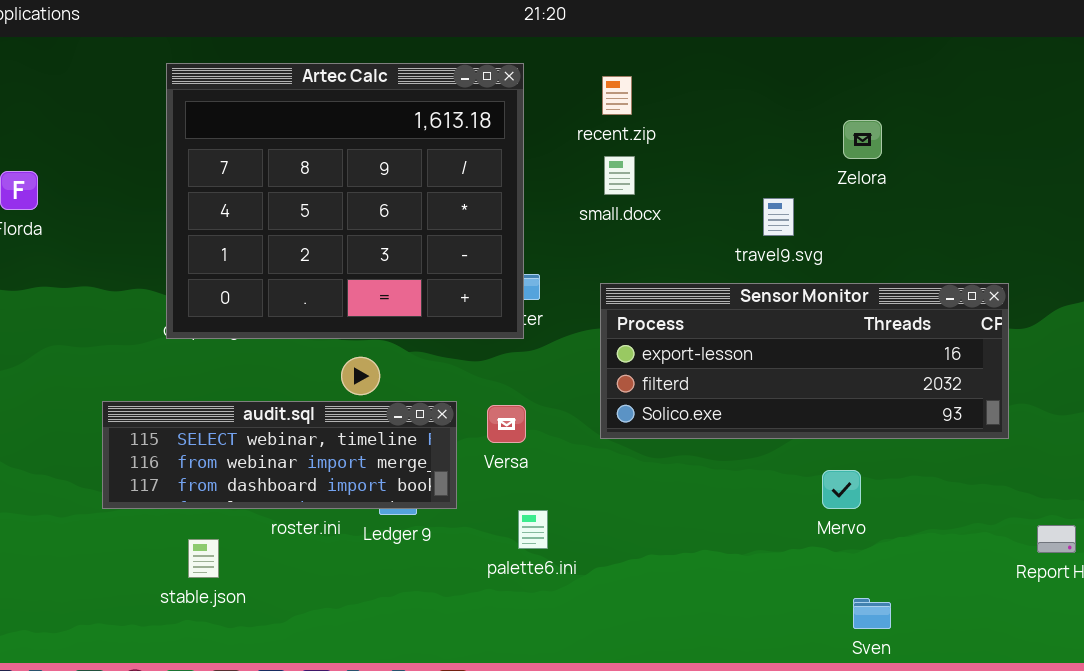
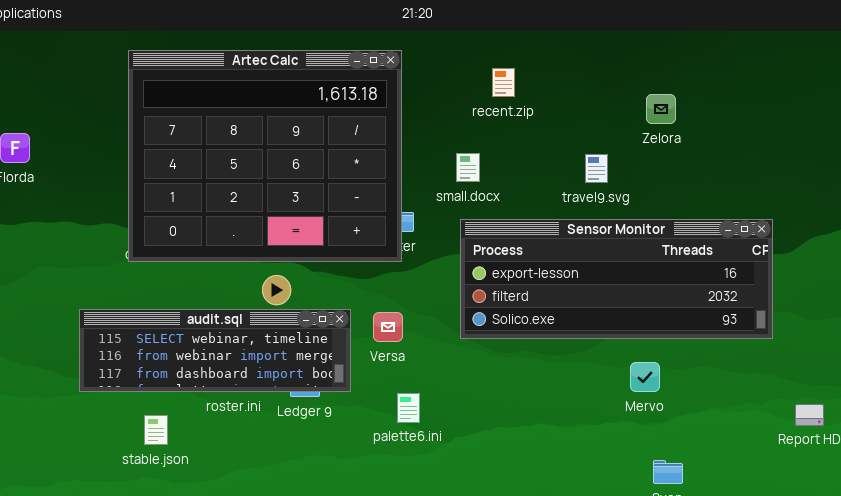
recent.zip: [602,76,632,115] -> [492,68,515,97], moved
small.docx: [604,156,635,195] -> [456,153,480,182], moved

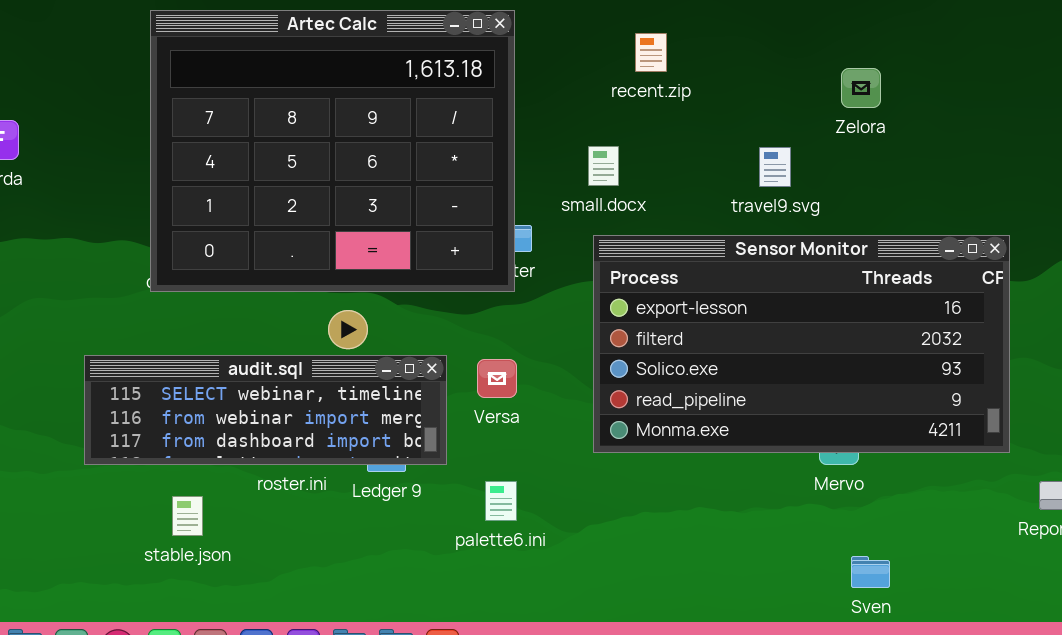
Sensor Monitor: [460,219,773,339] -> [593,235,1010,453], resized
palette6.ini: [397,393,420,423] -> [485,481,517,521], moved

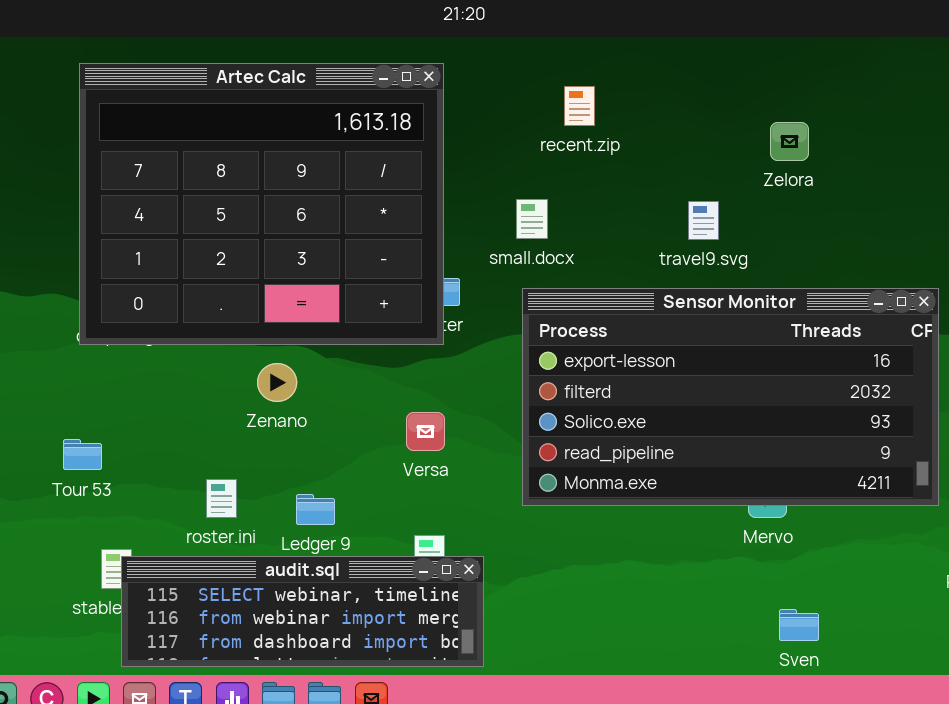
audit.sql: [84,355,447,465] -> [121,556,484,667], moved

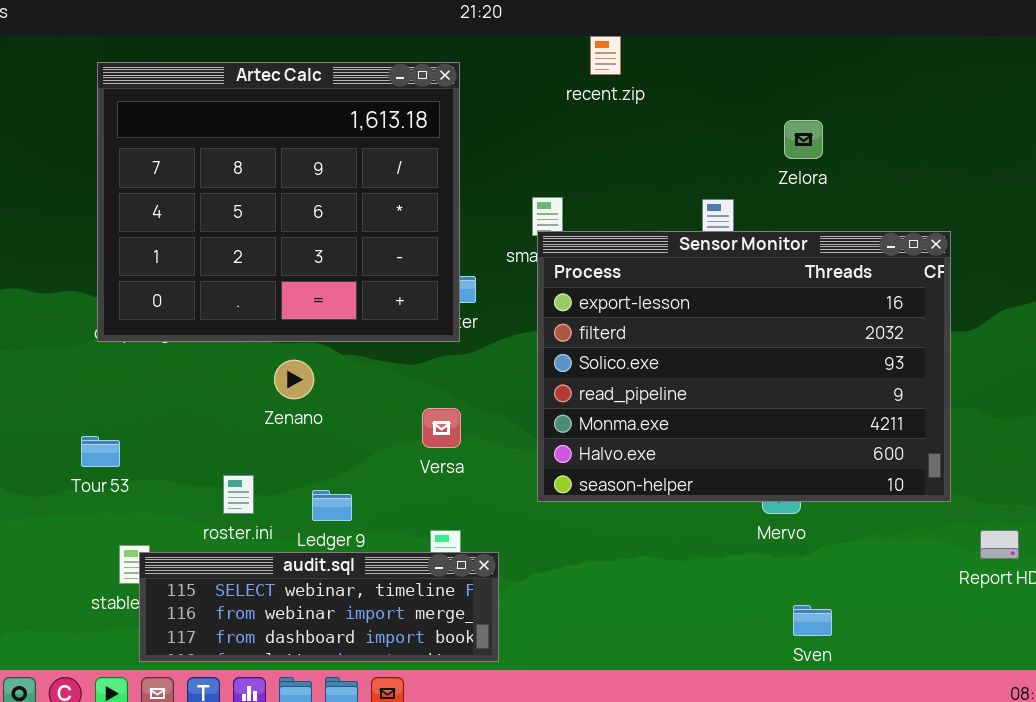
recent.zip: [564,86,595,126] -> [590,36,621,75], moved
Sensor Monitor: [522,288,939,506] -> [537,231,951,502], resized

